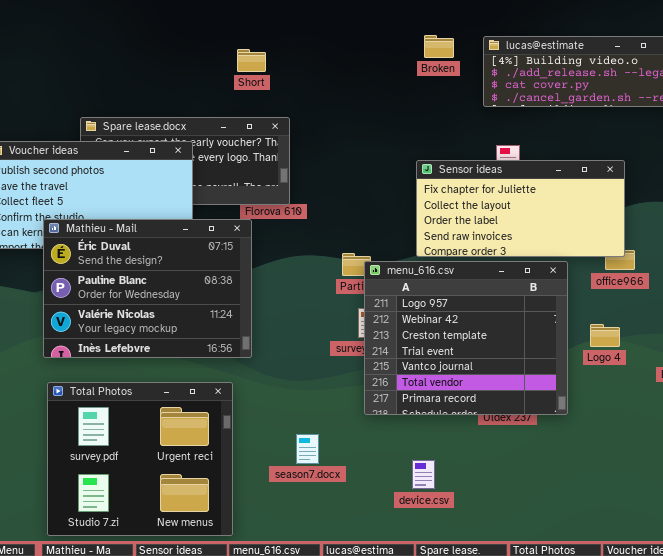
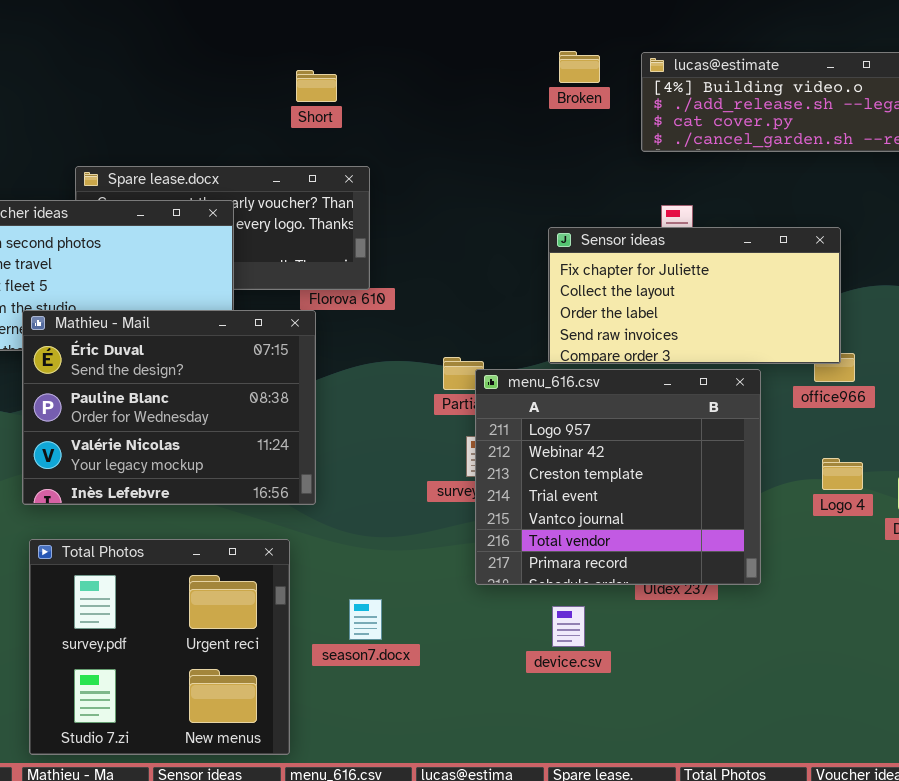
Logo 4: [590,324,620,347] -> [822,458,863,490], moved
season7.docx: [296,434,319,464] -> [349,599,382,640], moved
device.csv: [412,460,435,489] -> [552,606,585,647], moved

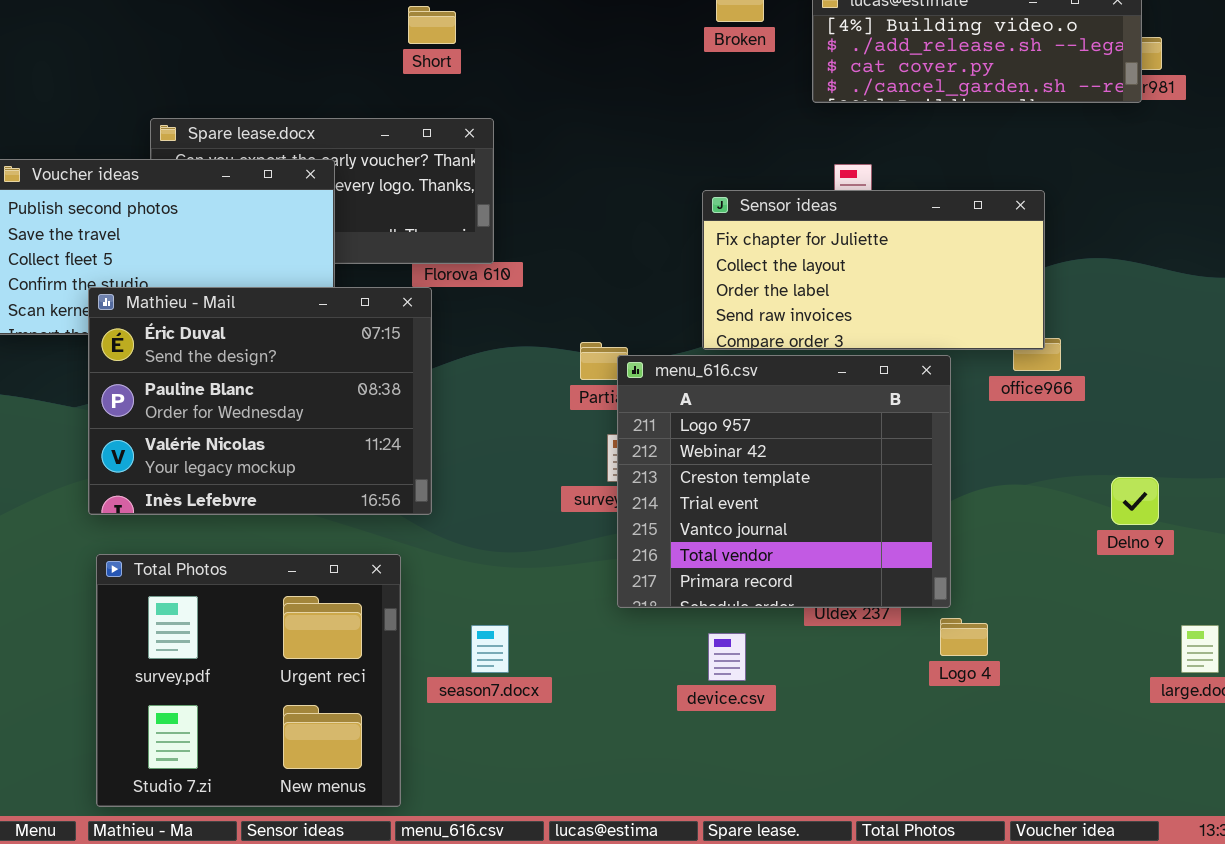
Logo 4: [822,458,863,490] -> [940,618,988,656], moved

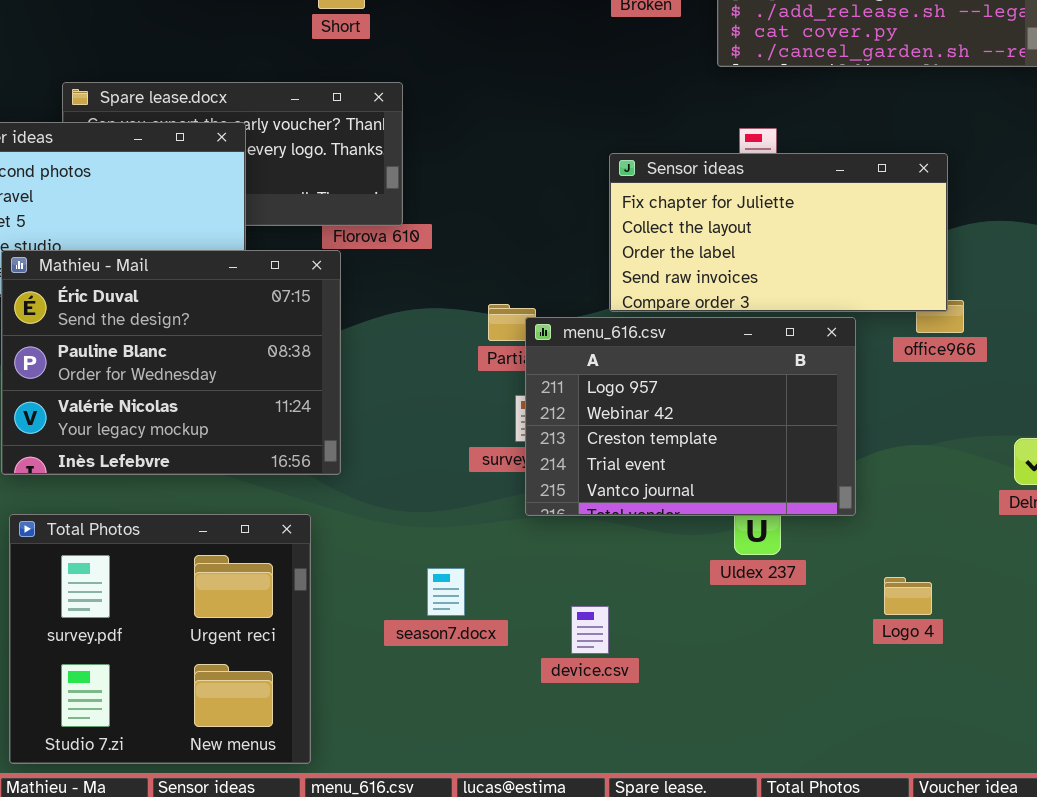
menu_616.csv: [617,355,951,608] -> [525,317,856,516], resized
Logo 4: [940,618,988,656] -> [884,577,932,615], moved
season7.docx: [471,625,509,673] -> [427,568,465,616], moved
device.csv: [708,633,746,681] -> [571,606,609,654], moved

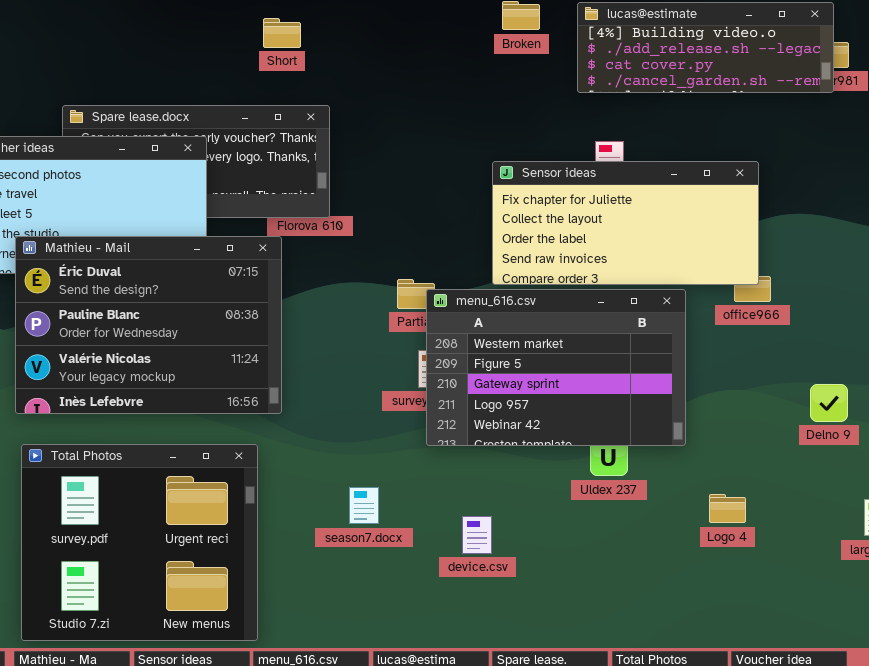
menu_616.csv: [525,317,856,516] -> [426,289,686,446], scrolled up 3 rows

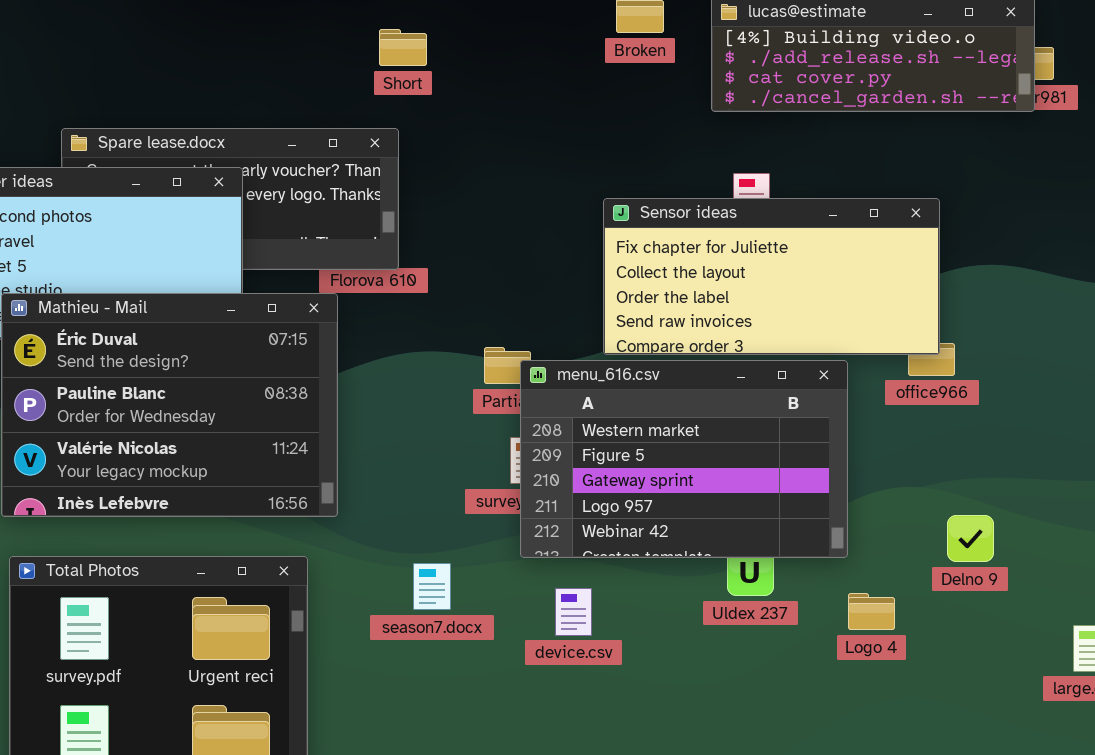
Short: [263,18,301,48] -> [379,29,427,66], moved
Delno 9: [810,384,848,422] -> [947,515,994,562], moved
season7.docx: [349,487,379,524] -> [413,563,451,610], moved
Logo 4: [709,494,746,523] -> [848,593,895,630], moved
device.csv: [462,516,492,554] -> [555,588,592,636], moved

